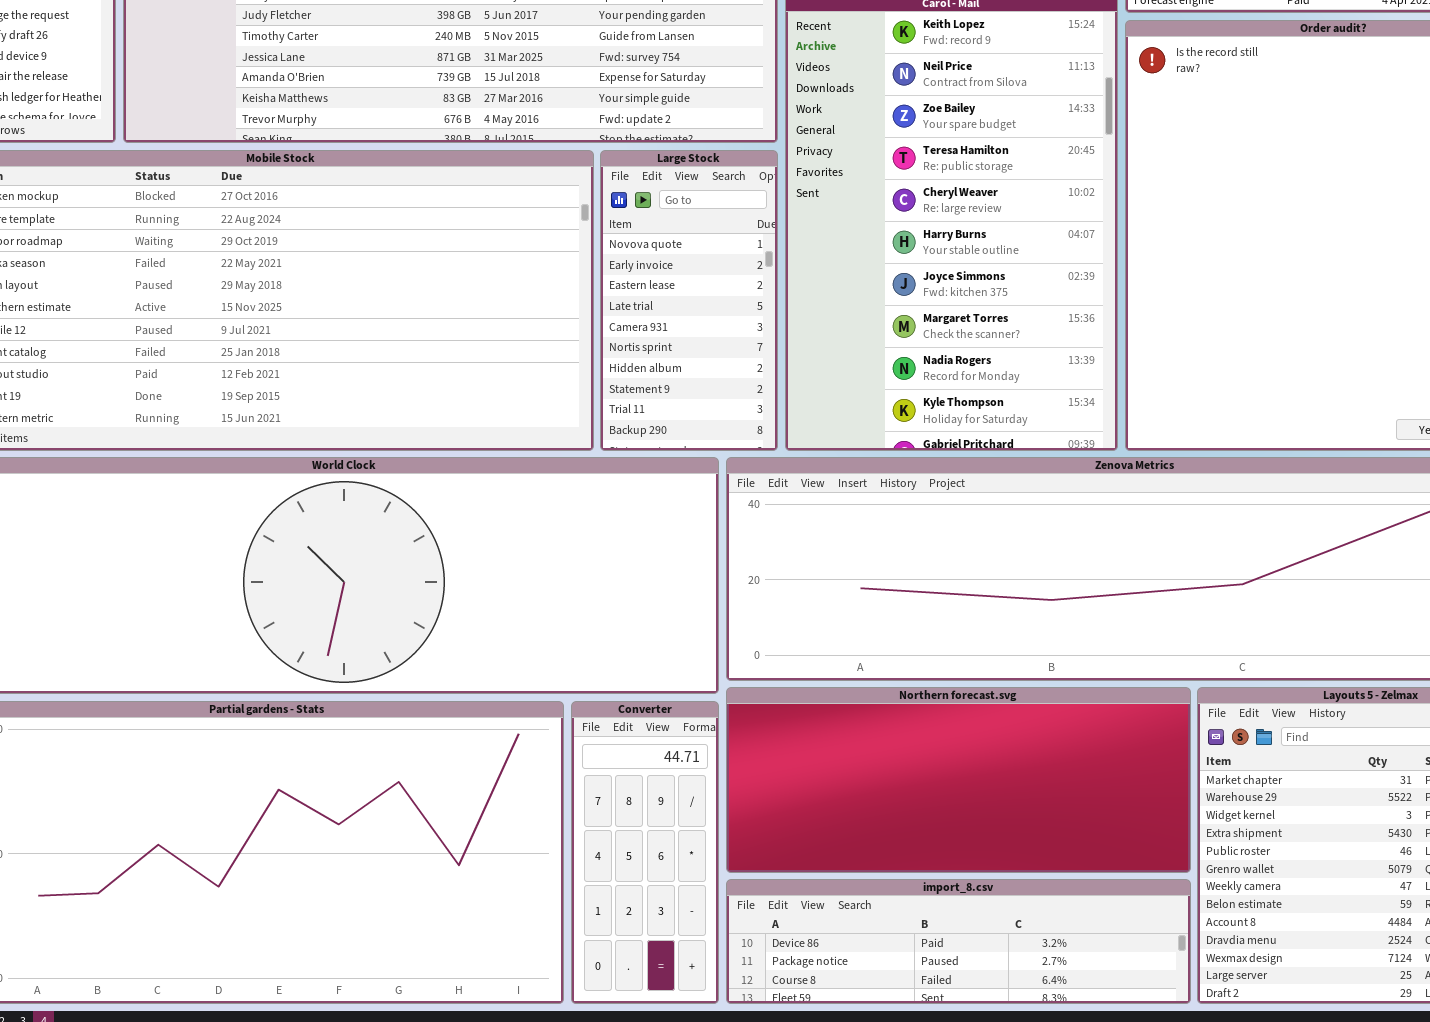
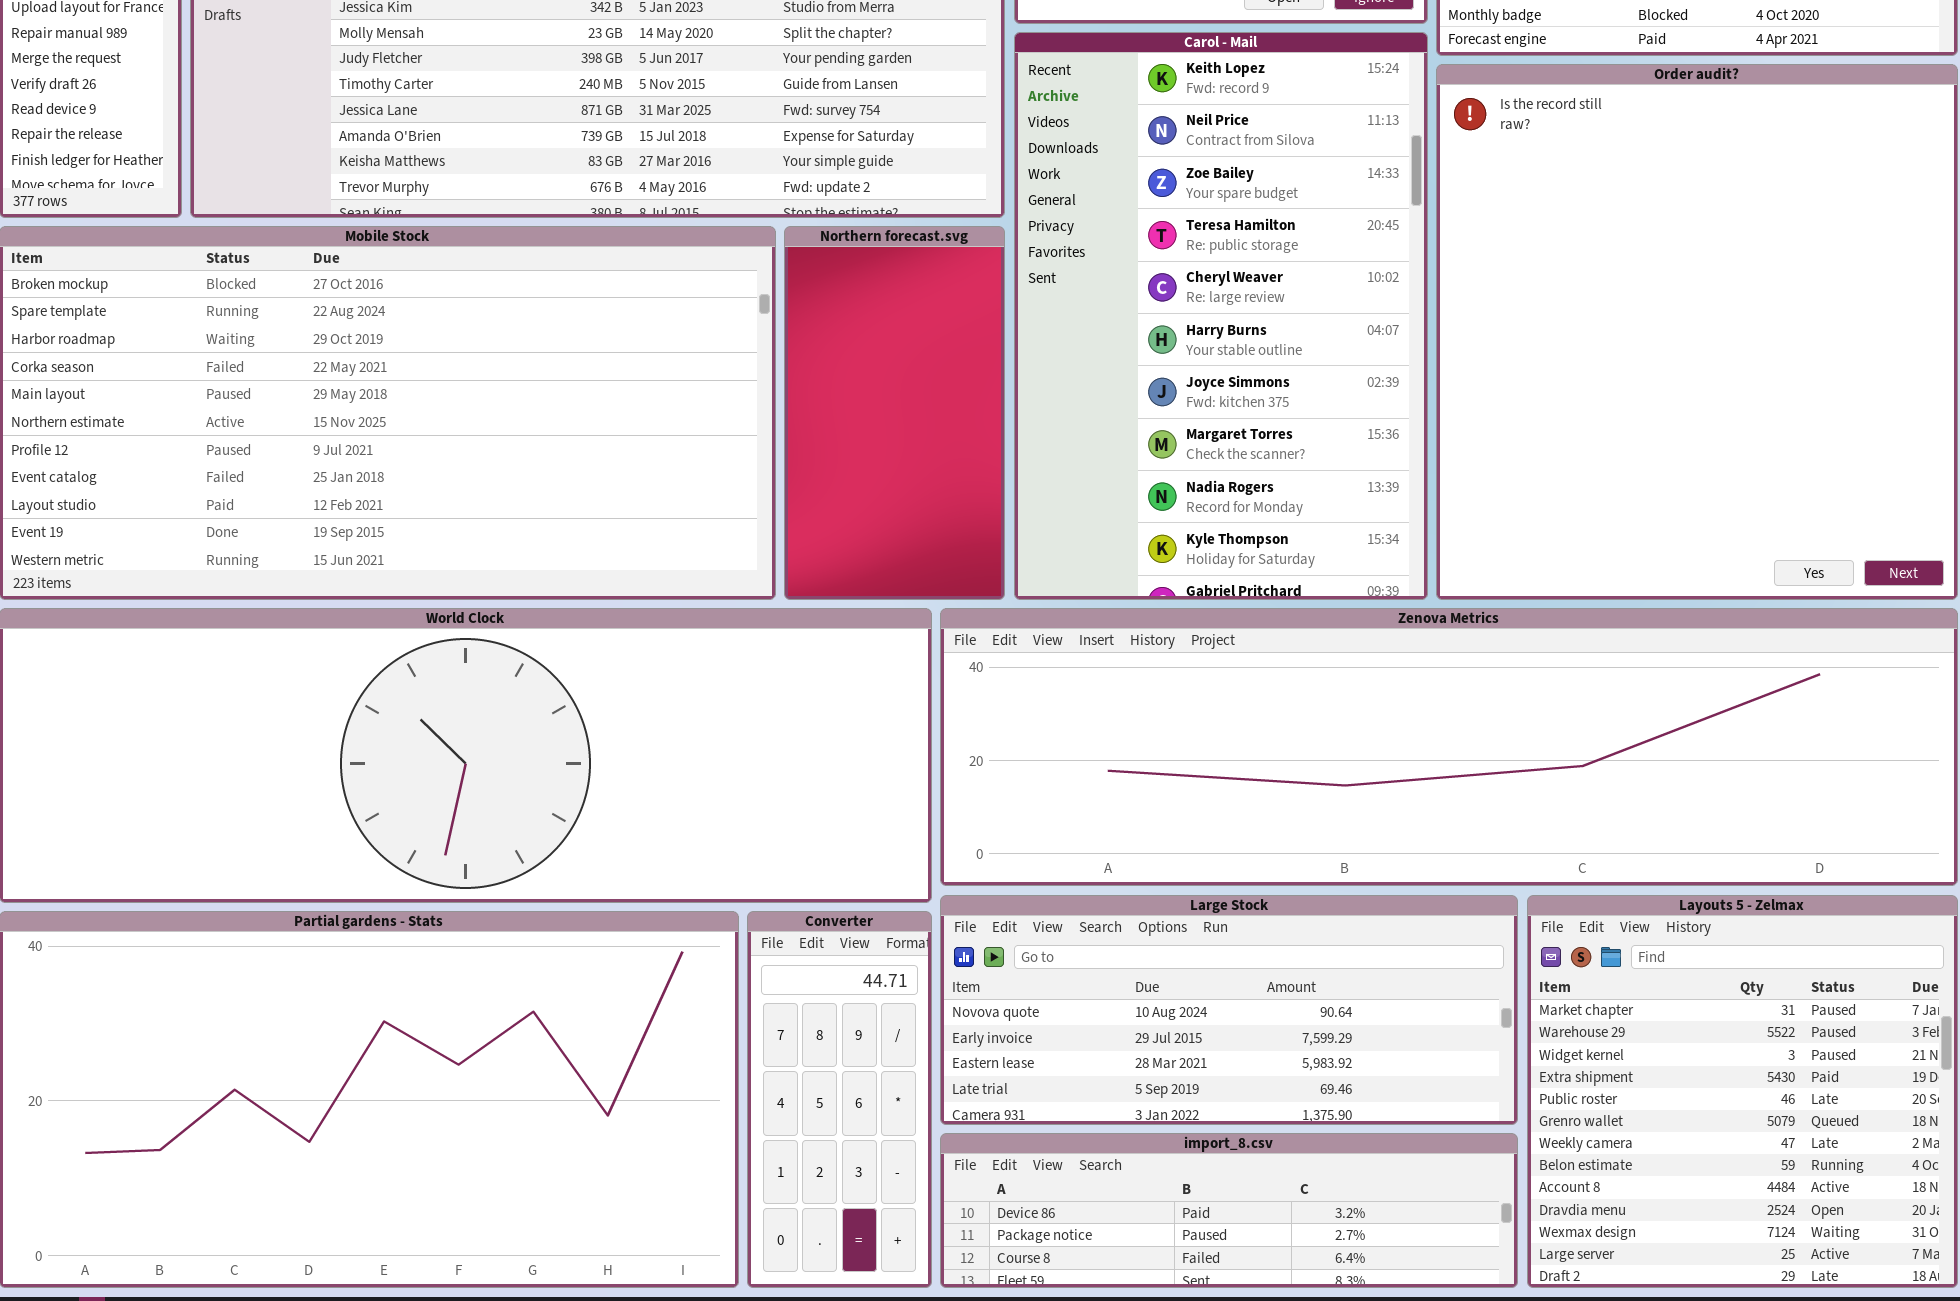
Large Stock: [600,150,778,451] -> [940,895,1518,1125], moved, resized
Northern forecast.svg: [726,687,1191,873] -> [784,226,1005,600], moved, resized

